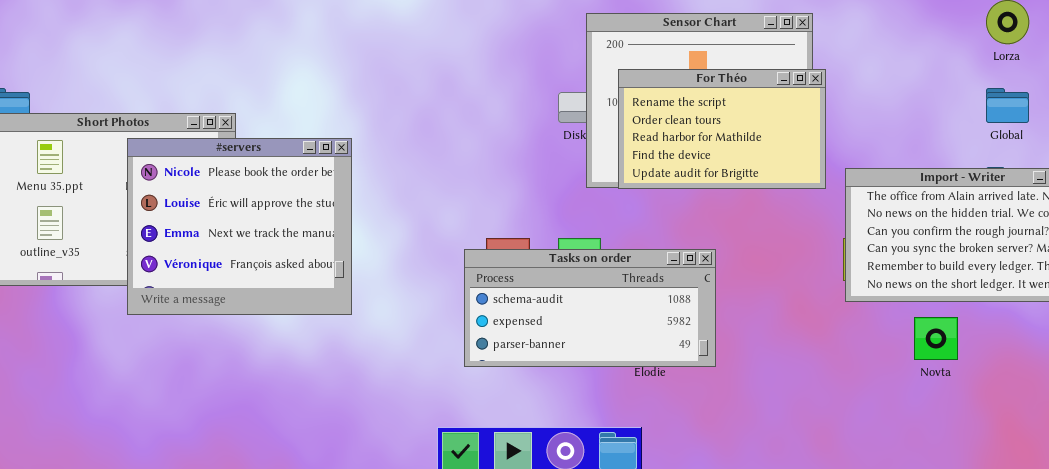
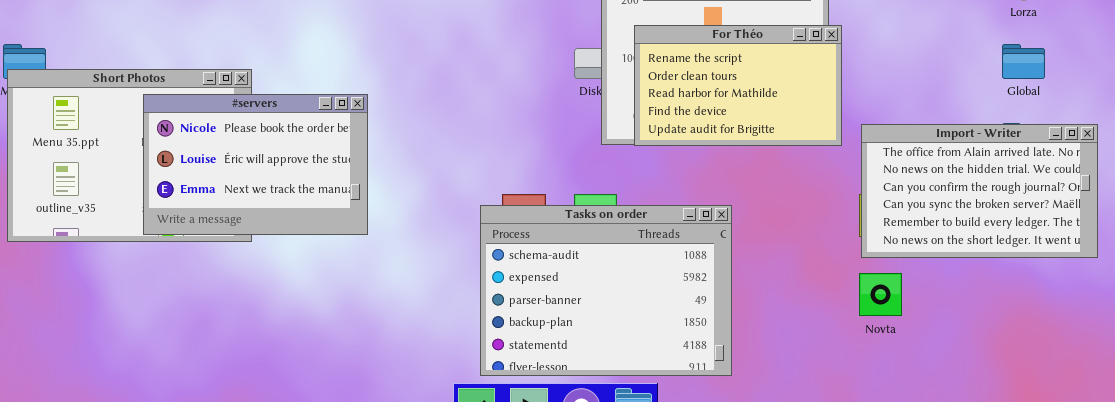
#servers: [127,138,352,315] -> [143,94,368,235], resized
Tasks on order: [464,249,716,367] -> [480,205,732,376], resized
Novta: [914,317,958,360] -> [859,273,902,316], moved

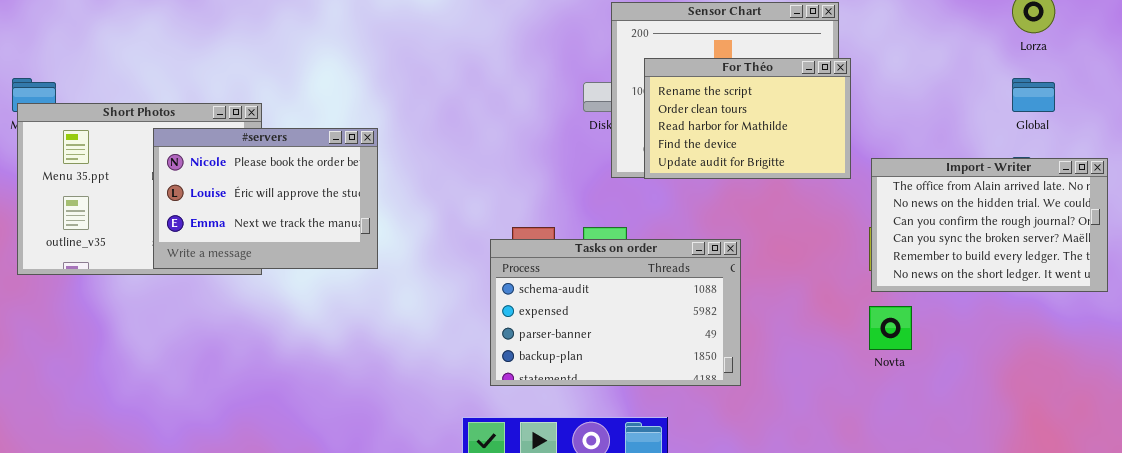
Tasks on order: [480,205,732,376] -> [490,239,741,386], resized

